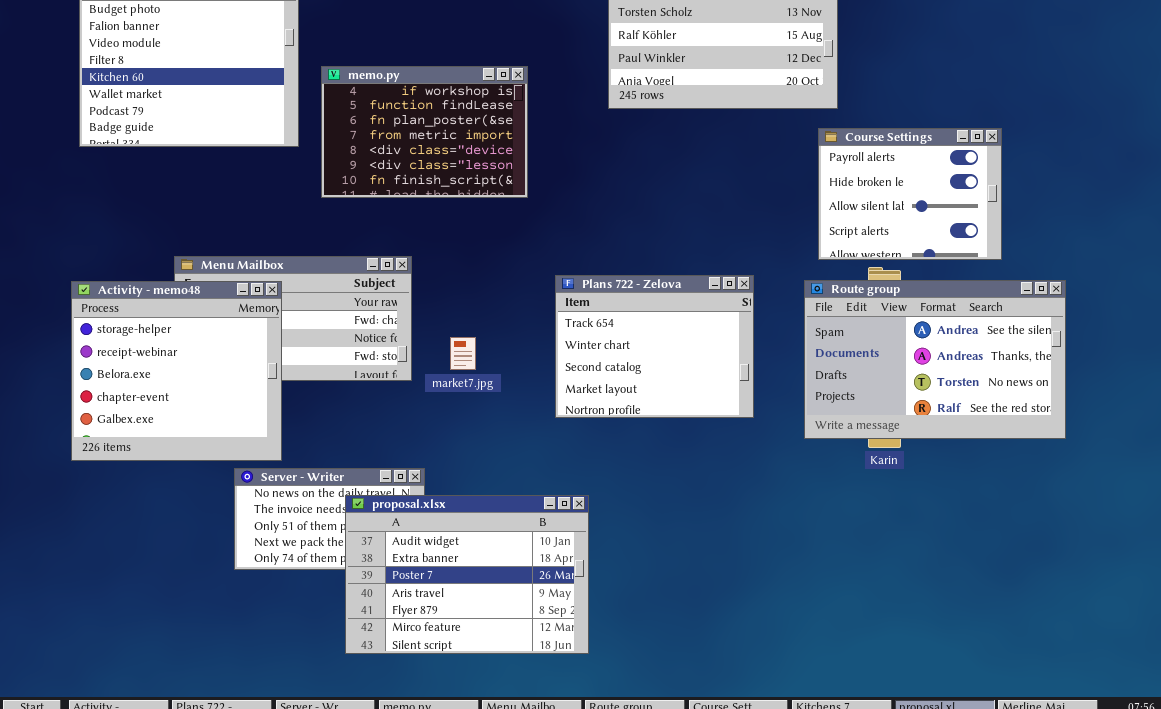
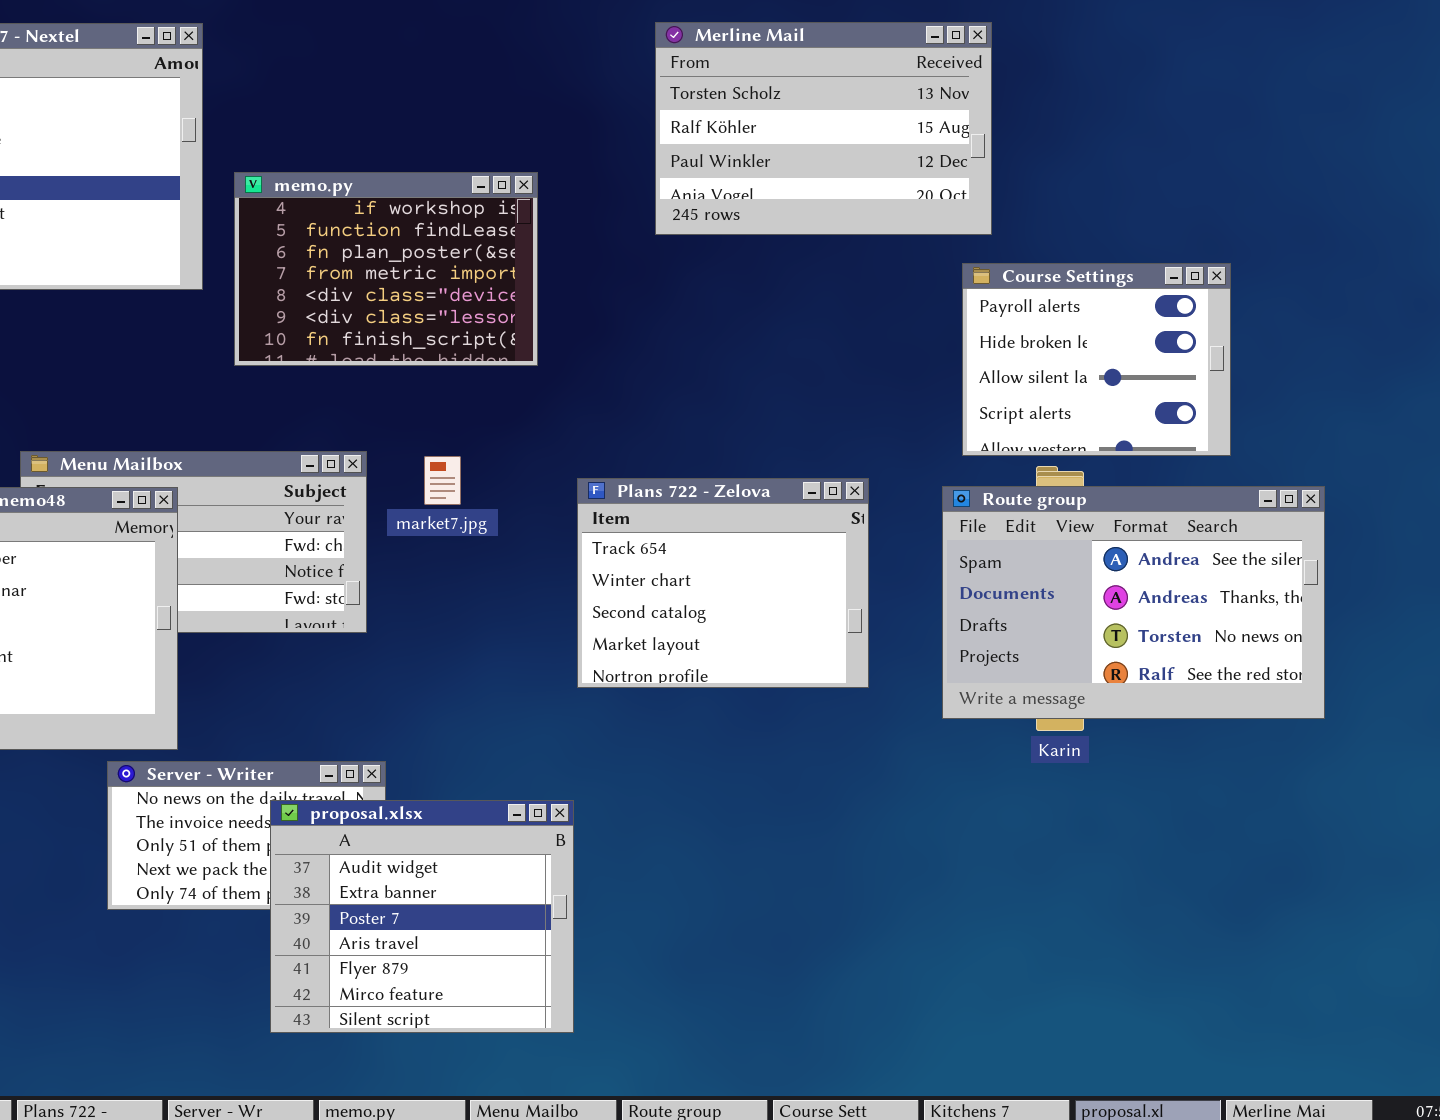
market7.jpg: [450,337,476,370] -> [424,456,461,505], moved
proposal.xlsx: [345,495,589,654] -> [270,800,574,1033], resized

